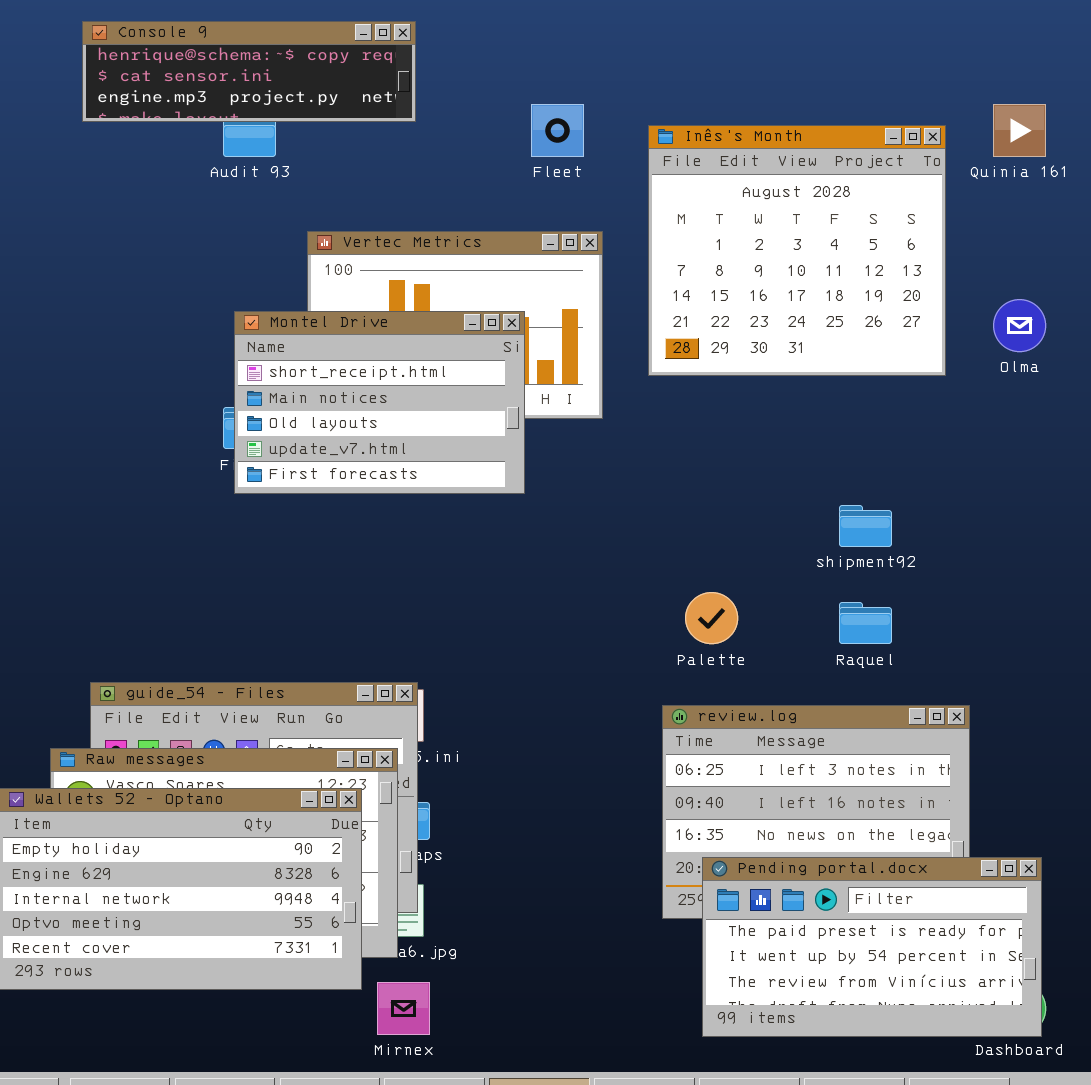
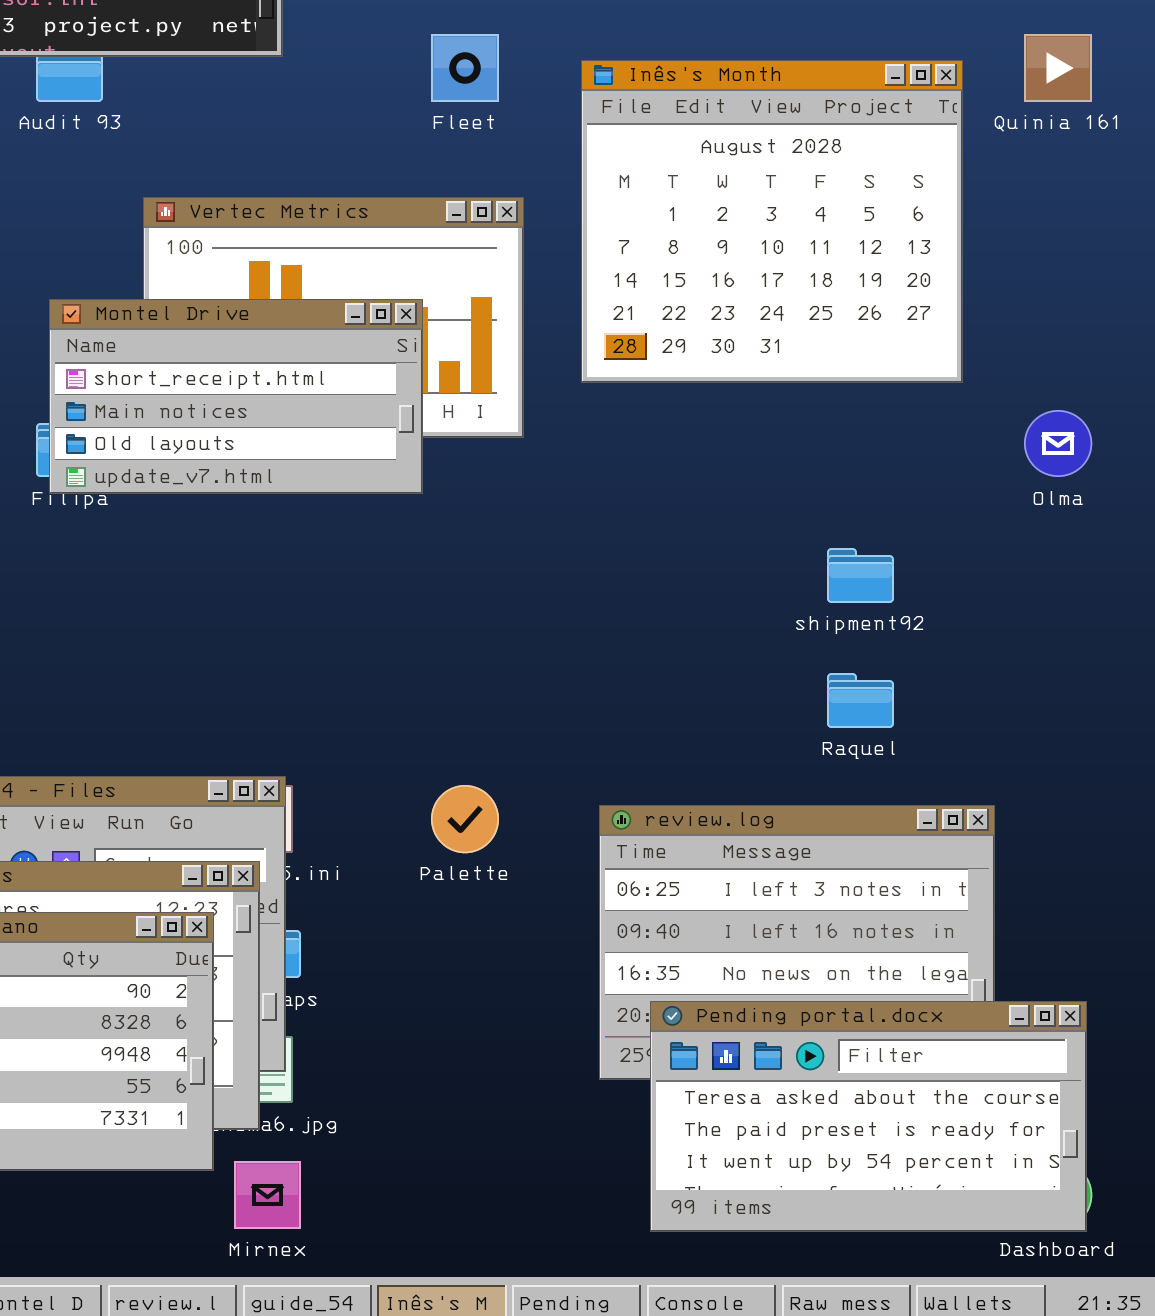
Olma: [993,299,1046,352] -> [1024,410,1092,477], moved
Montel Drive: [234,311,525,494] -> [49,299,423,494], resized
Palette: [685,592,738,644] -> [431,785,499,853], moved
Pending portal.docx: [702,857,1042,1037] -> [650,1001,1087,1232], scrolled up 1 row

